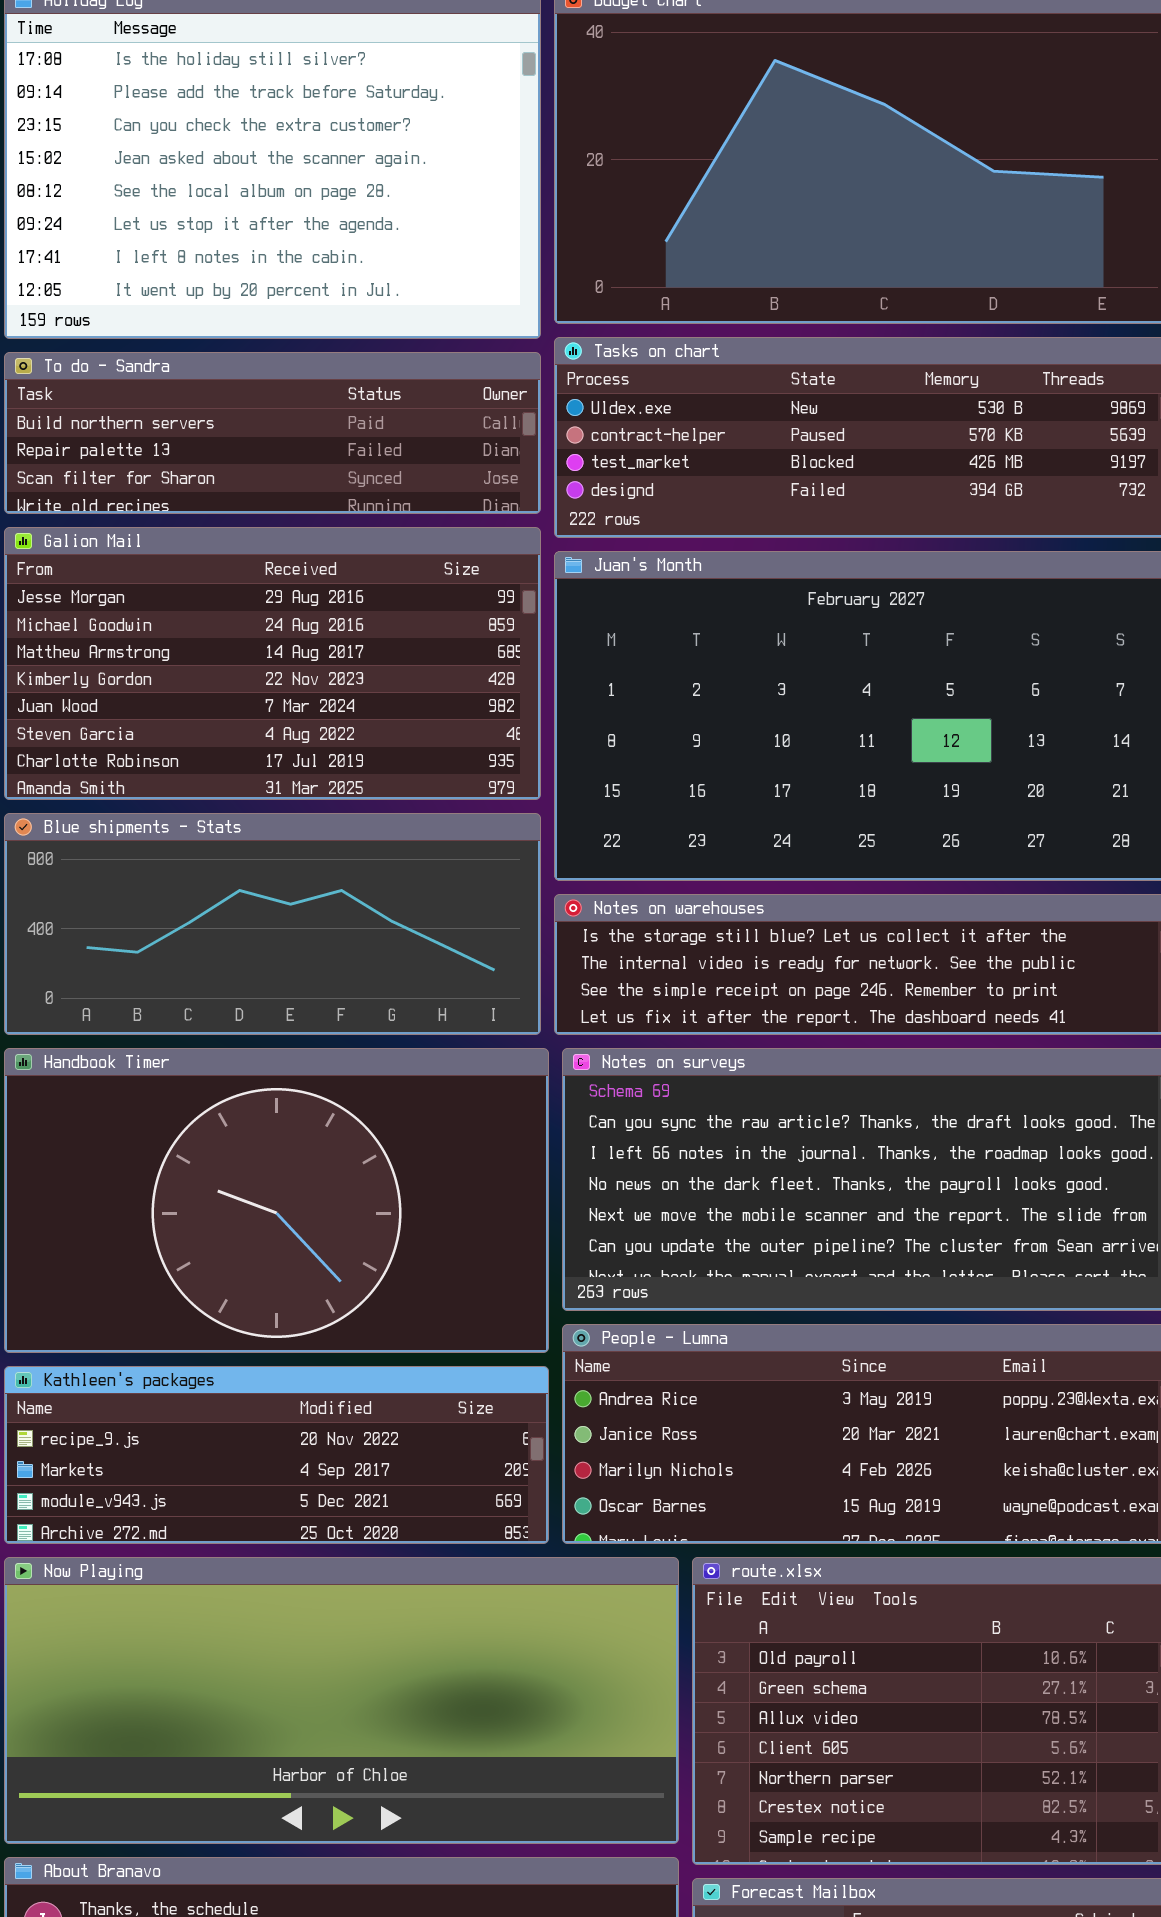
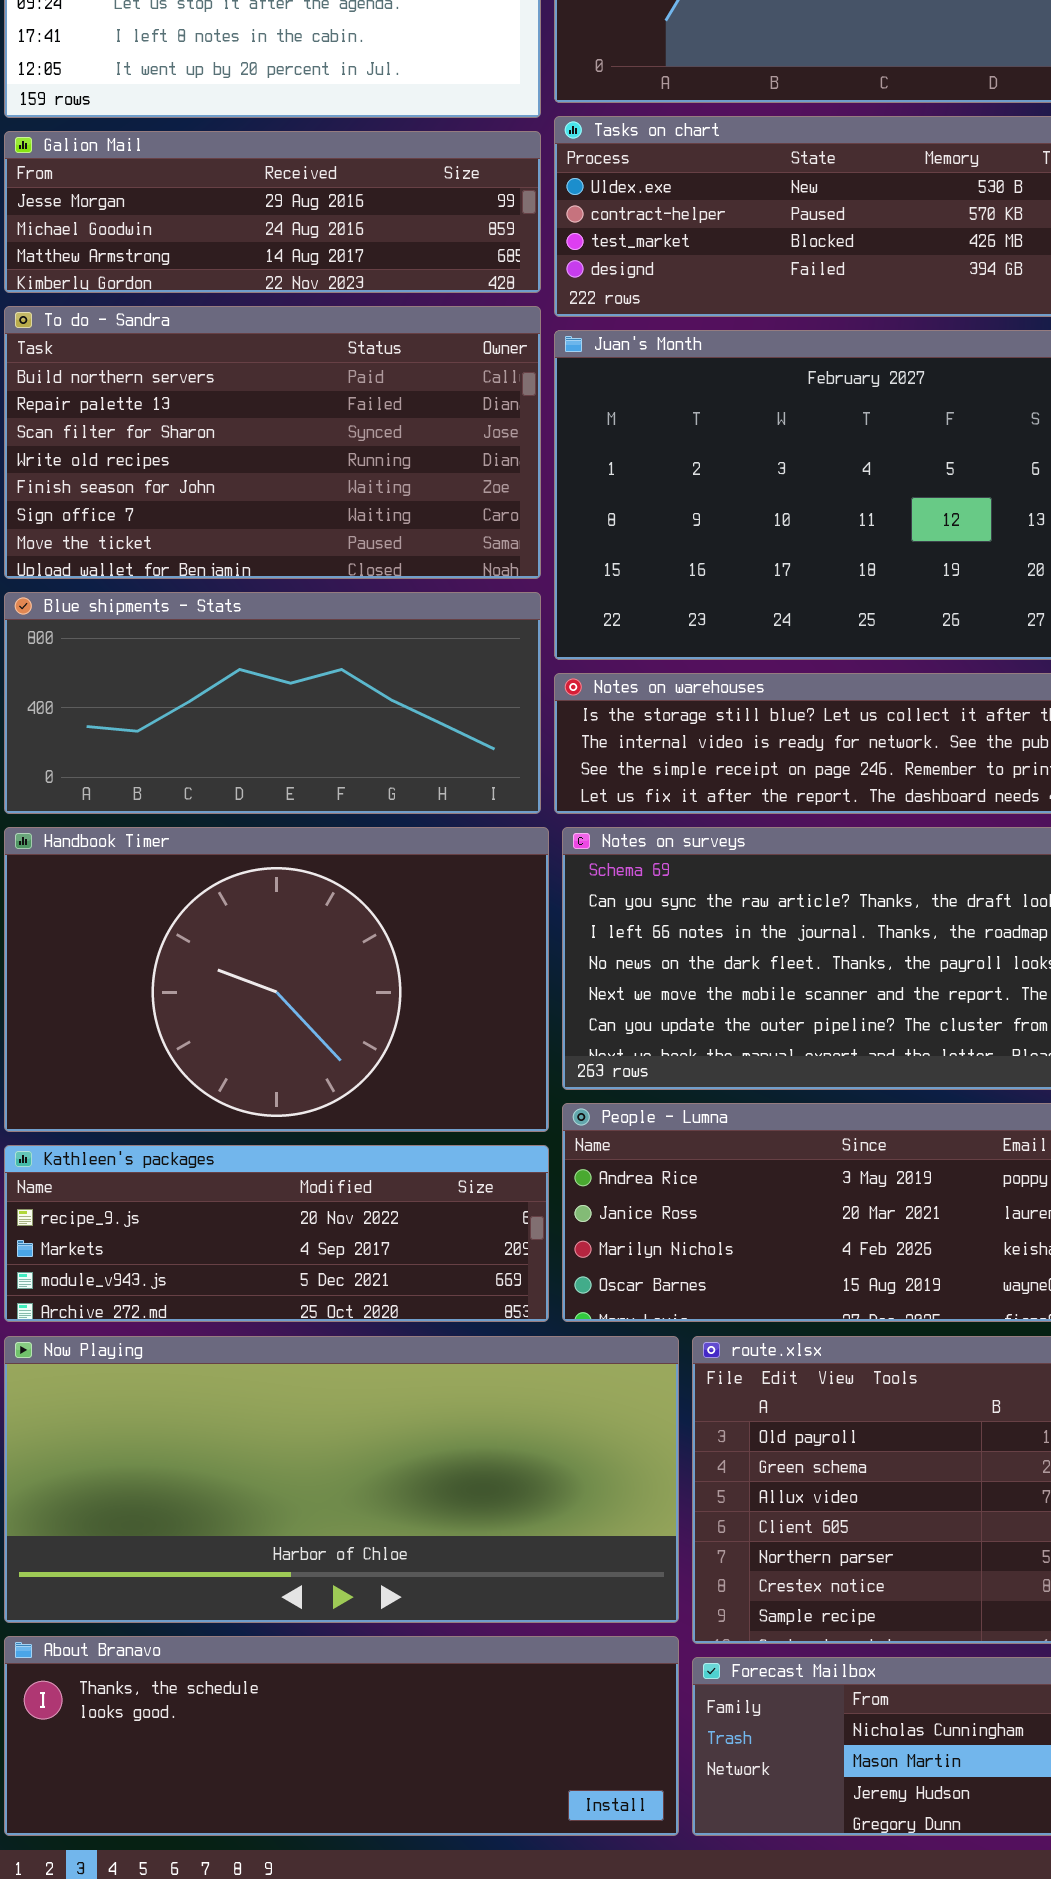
To do - Sandra: [4,352,541,514] -> [4,306,541,579], moved, resized
Galion Mail: [4,527,541,800] -> [4,131,541,293], moved, resized

